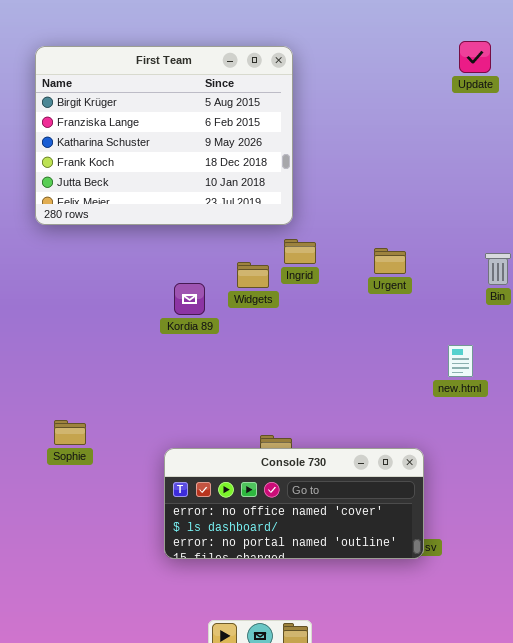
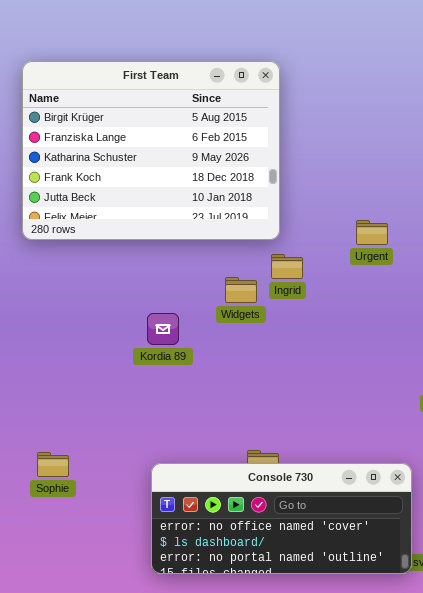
Urgent: [374,248,406,274] -> [356,220,388,245], moved
Kordia 89: [174,283,205,315] -> [147,313,179,345], moved
Sophie: [54,420,86,445] -> [37,452,69,477], moved

